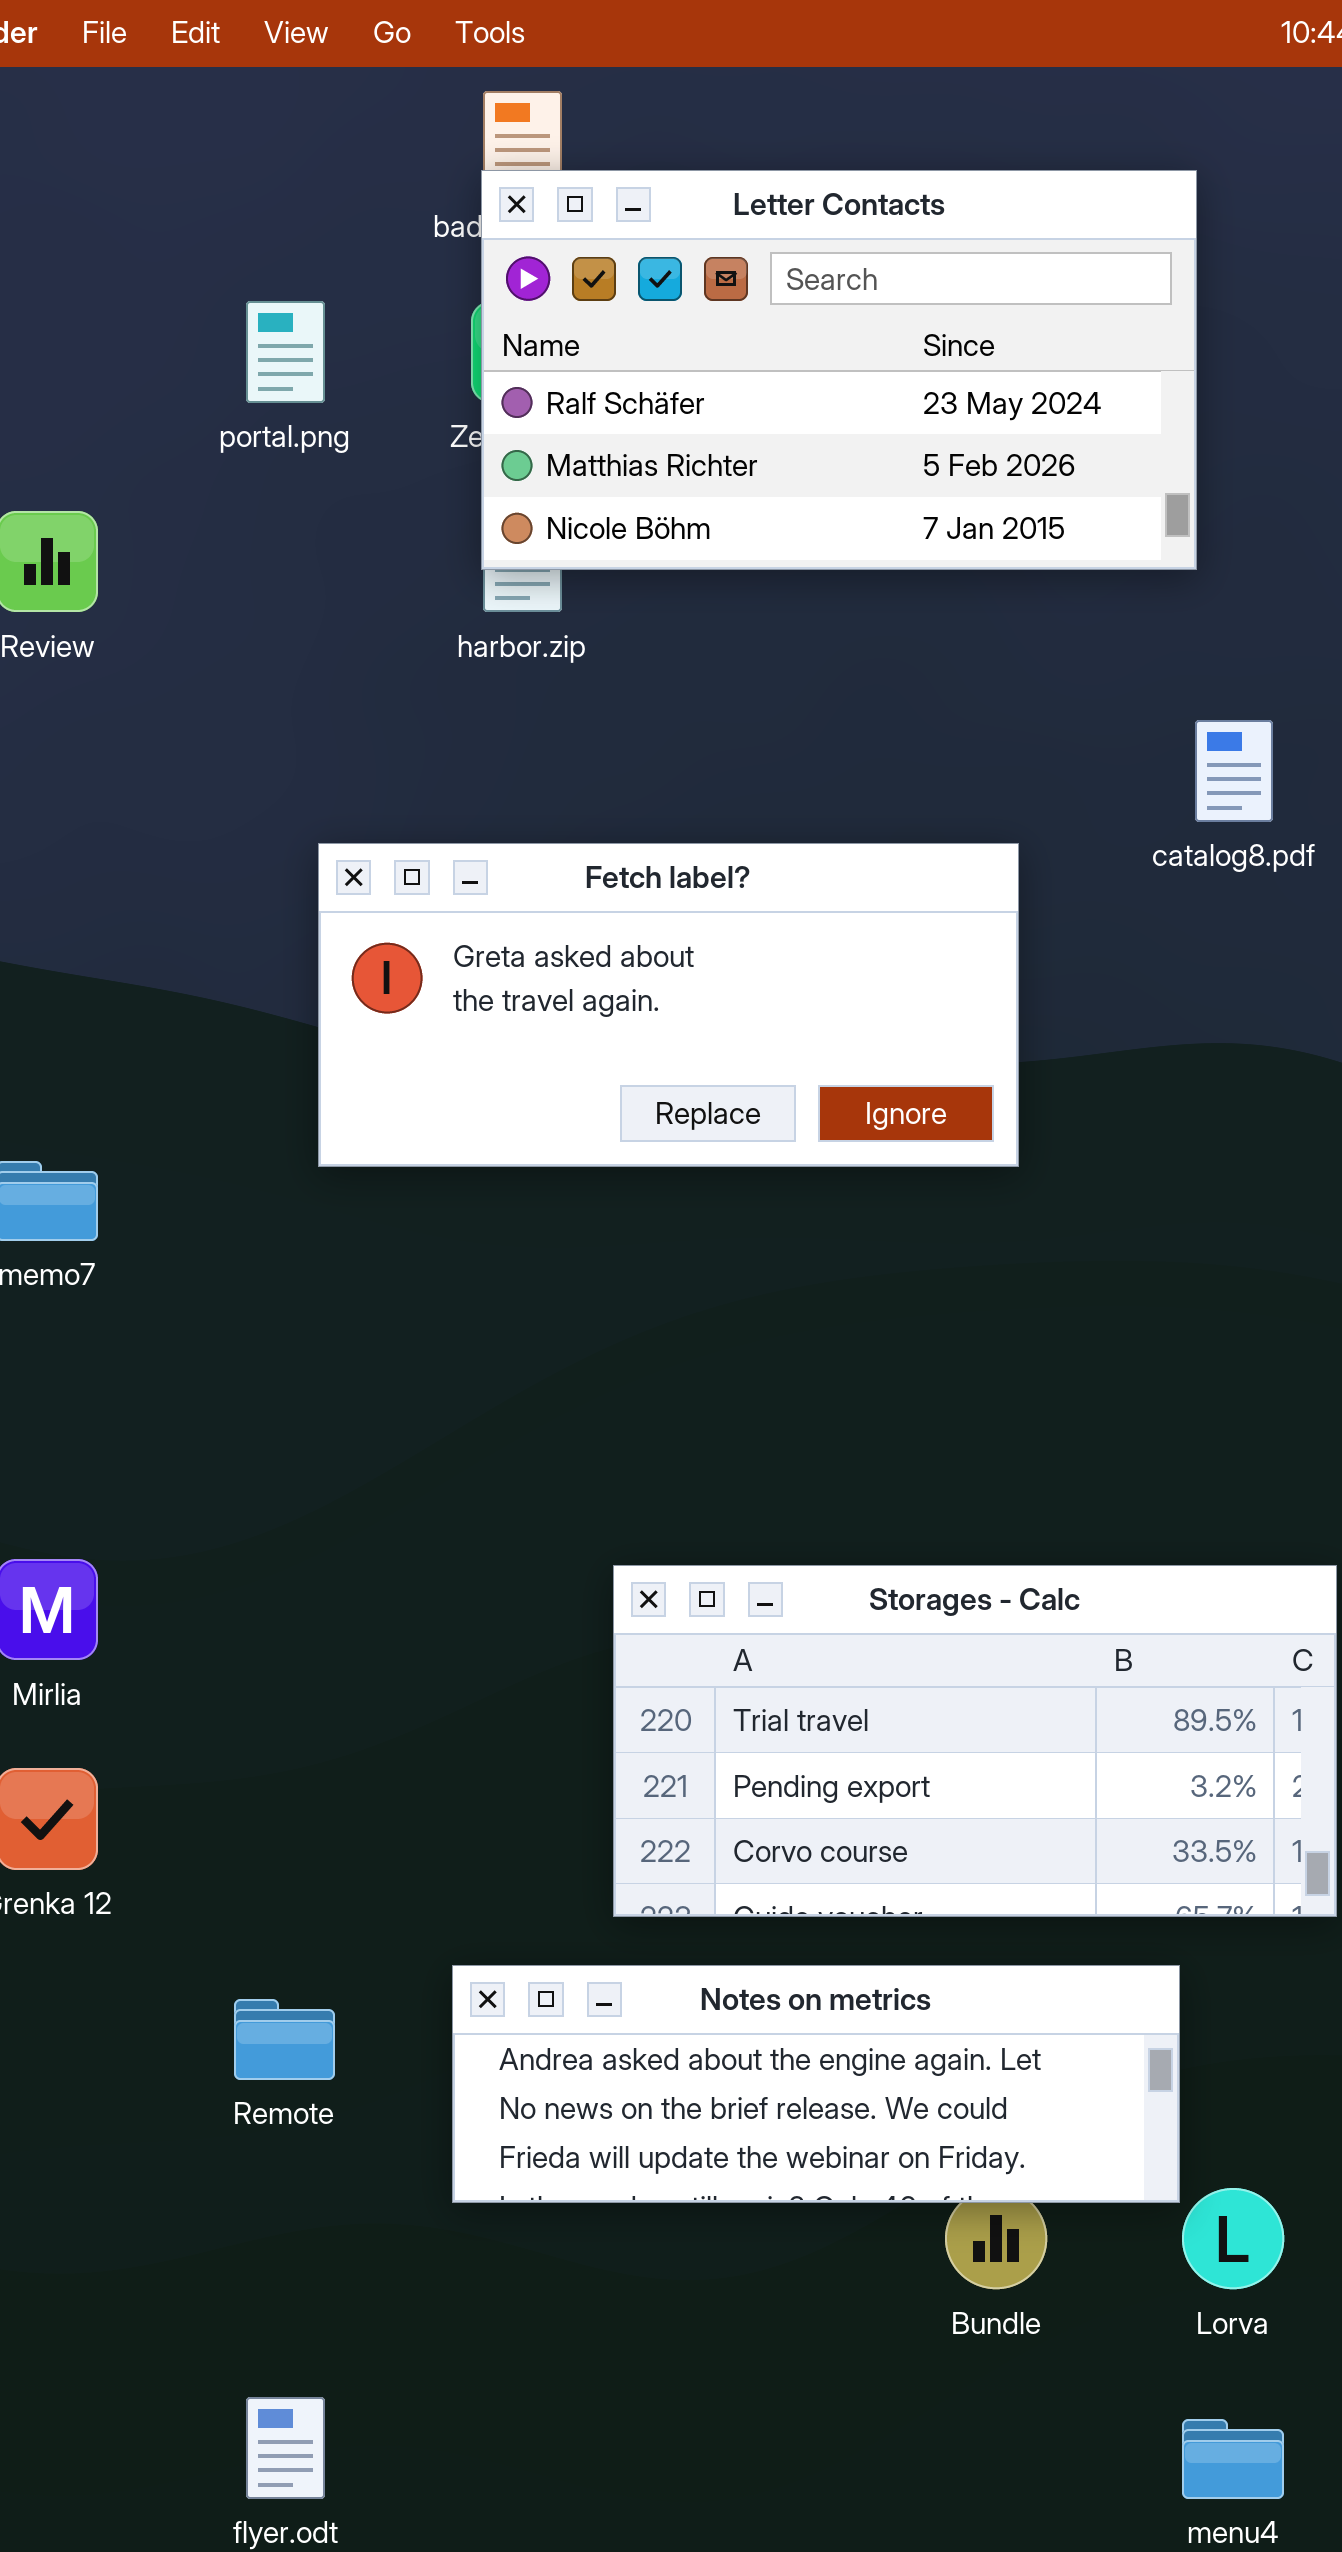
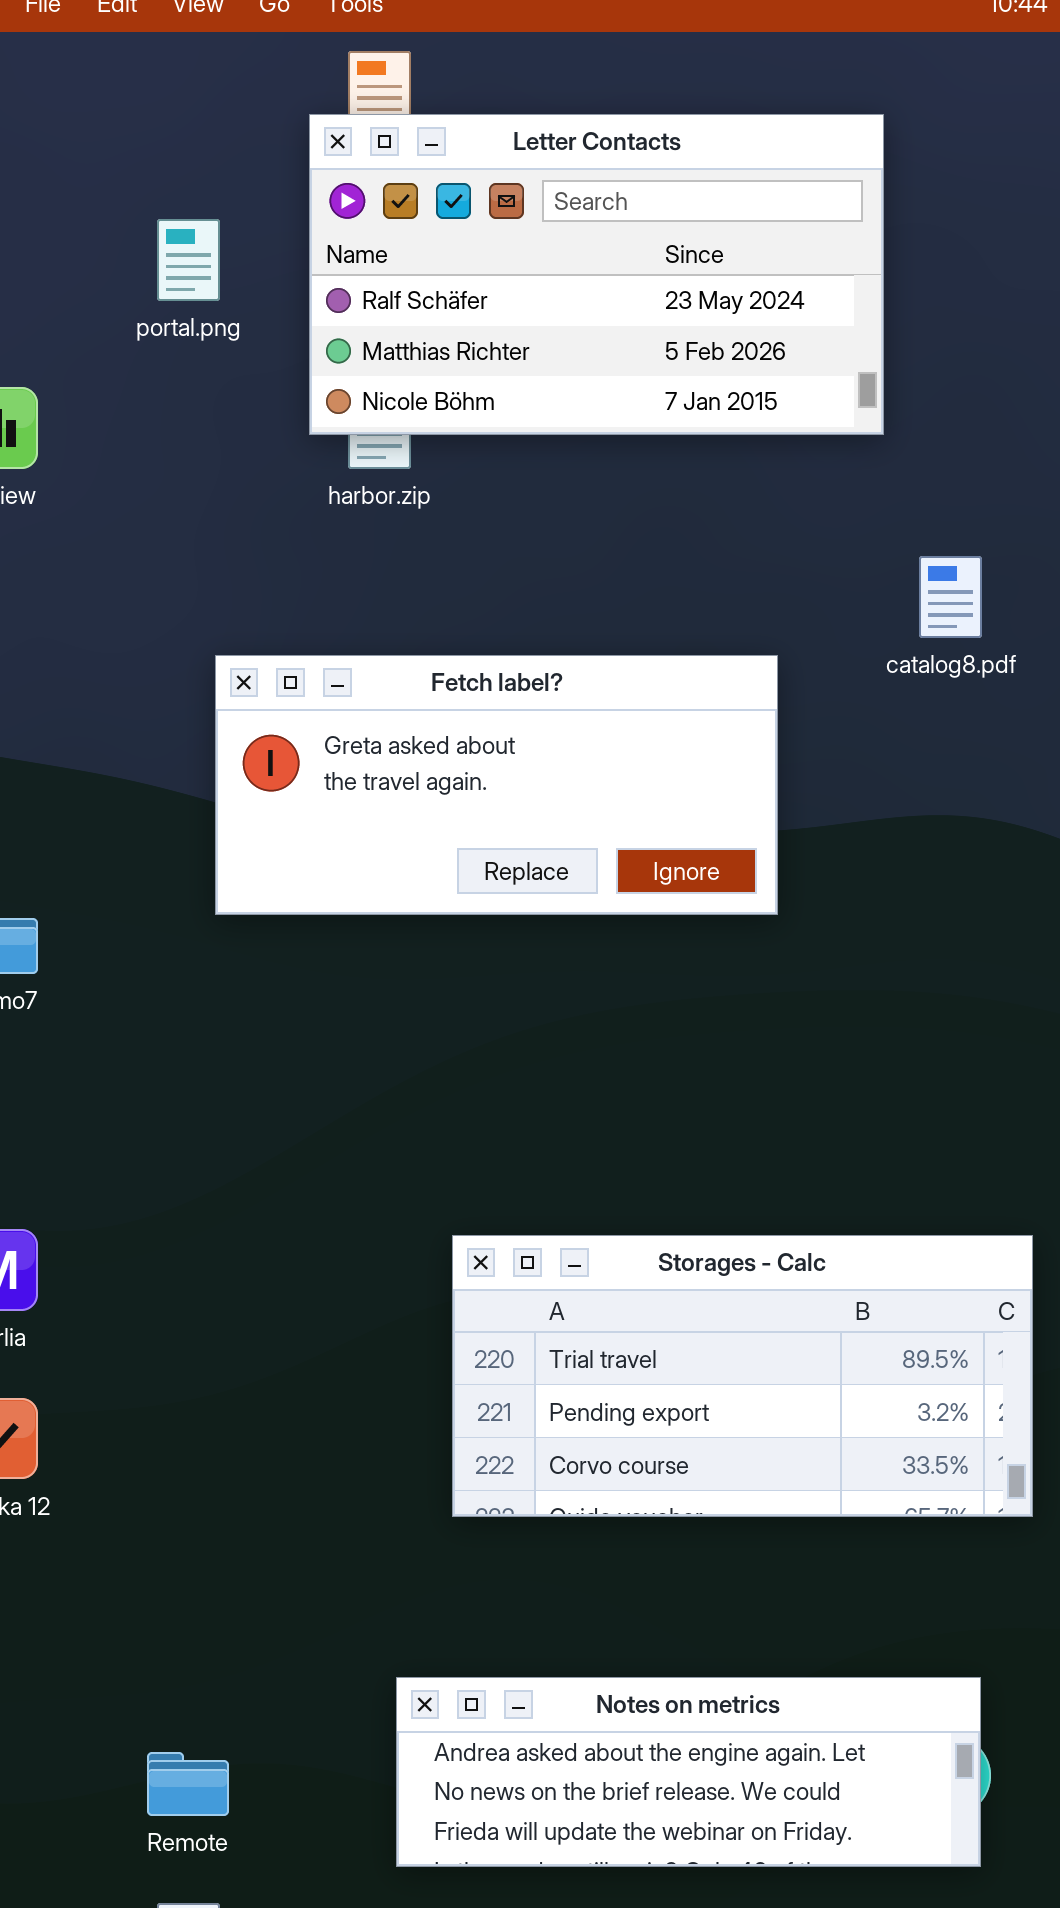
Letter Contacts: [481,170,1197,570] -> [309,114,884,435], moved
Notes on metrics: [452,1965,1180,2203] -> [396,1677,981,1867], moved
Remote: [234,1999,335,2080] -> [147,1752,229,1816], moved

